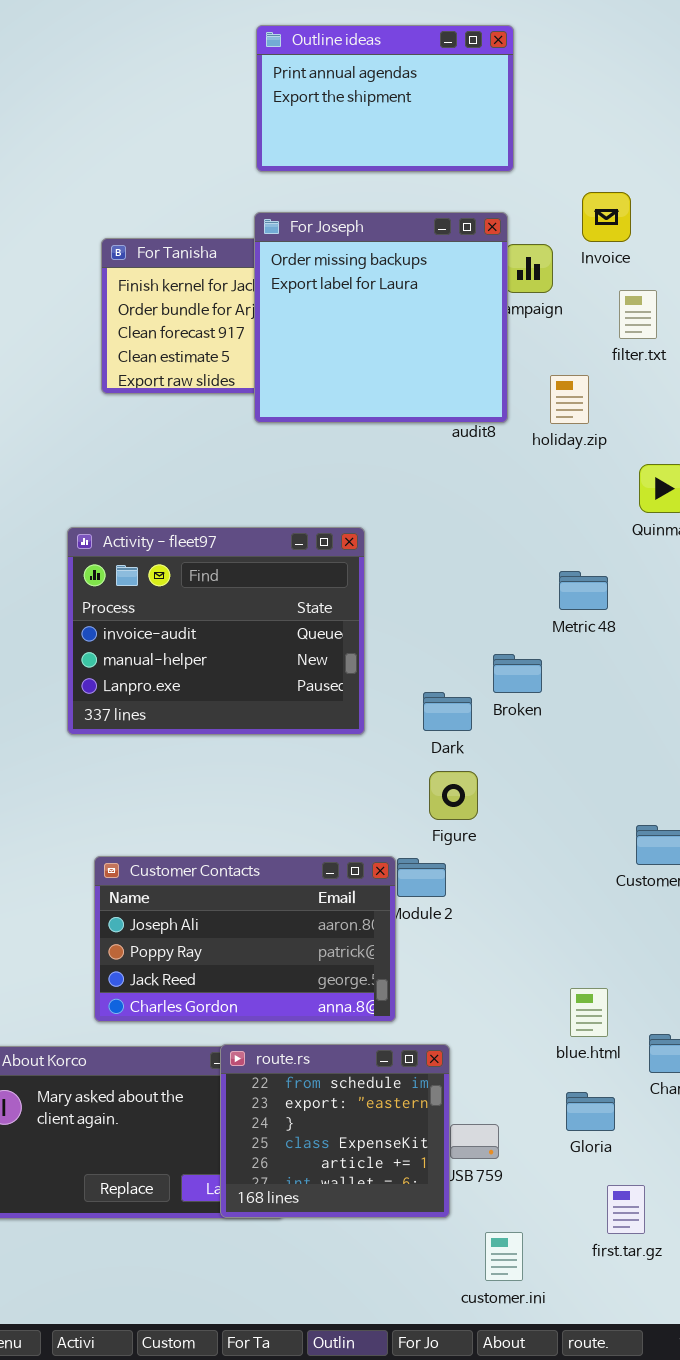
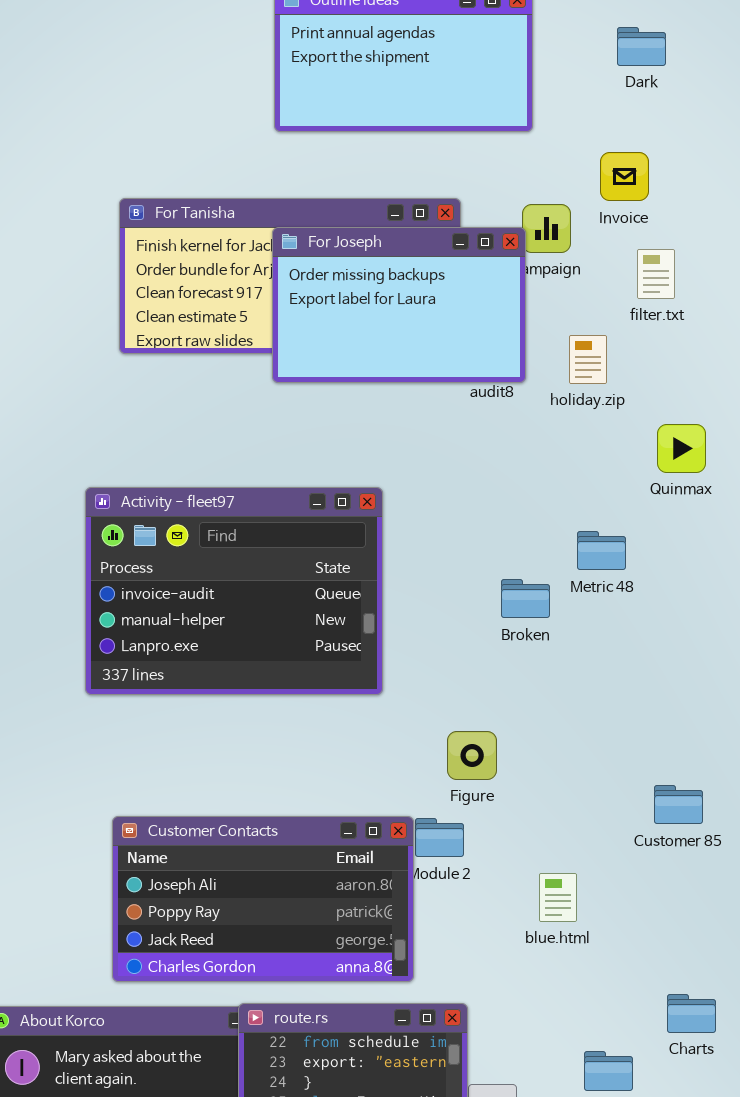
For Joseph: [254,212,508,423] -> [272,227,526,383], resized
Broken: [493,654,542,693] -> [501,579,550,618], moved
Dark: [423,692,472,731] -> [617,27,666,66], moved
blue.html: [570,988,608,1037] -> [539,873,577,922], moved

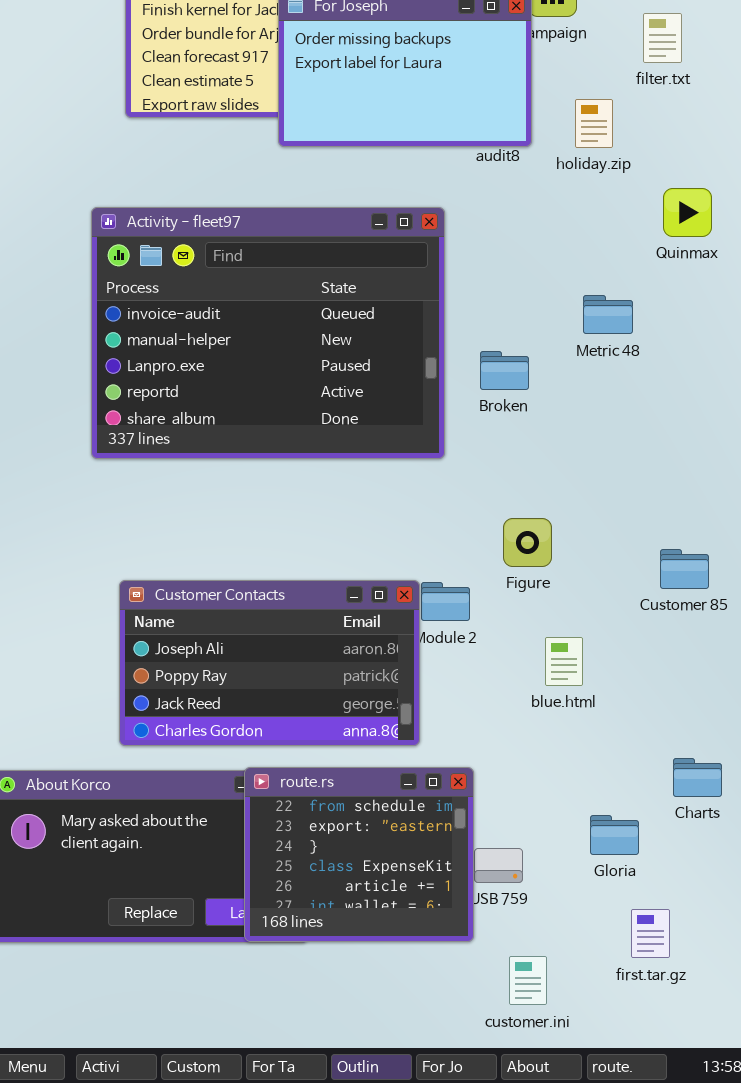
Activity - fleet97: [85,487,383,695] -> [91,207,445,459], resized
Broken: [501,579,550,618] -> [480,351,529,390], moved
Figure: [447,731,497,780] -> [503,518,552,567], moved

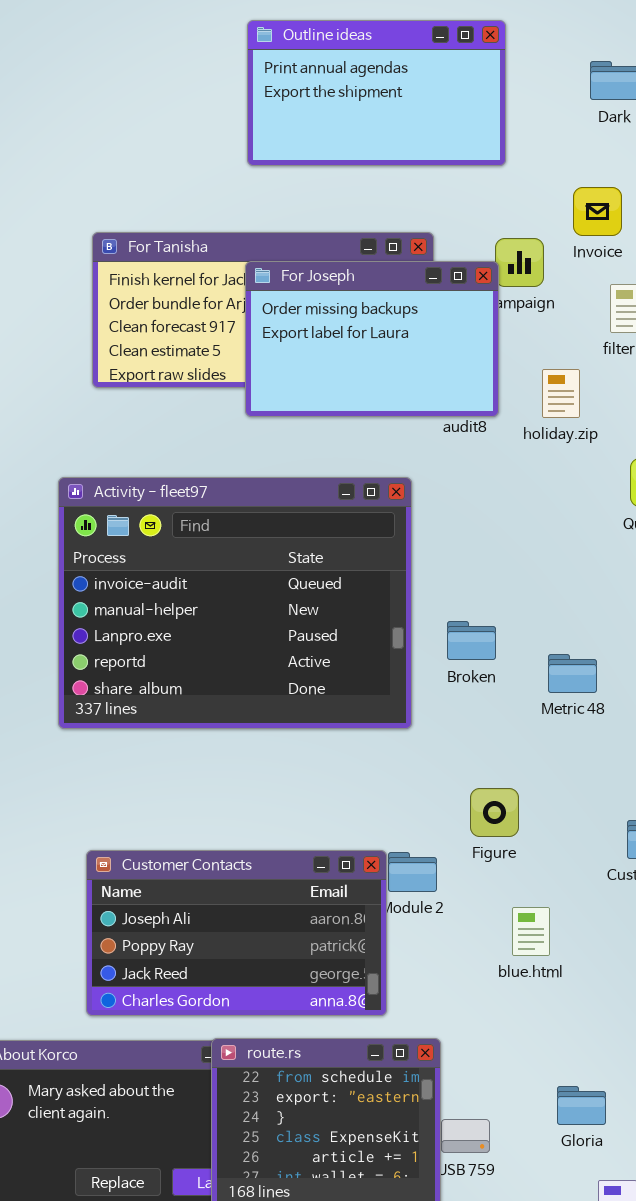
Metric 48: [583,295,633,334] -> [548,654,597,693], moved

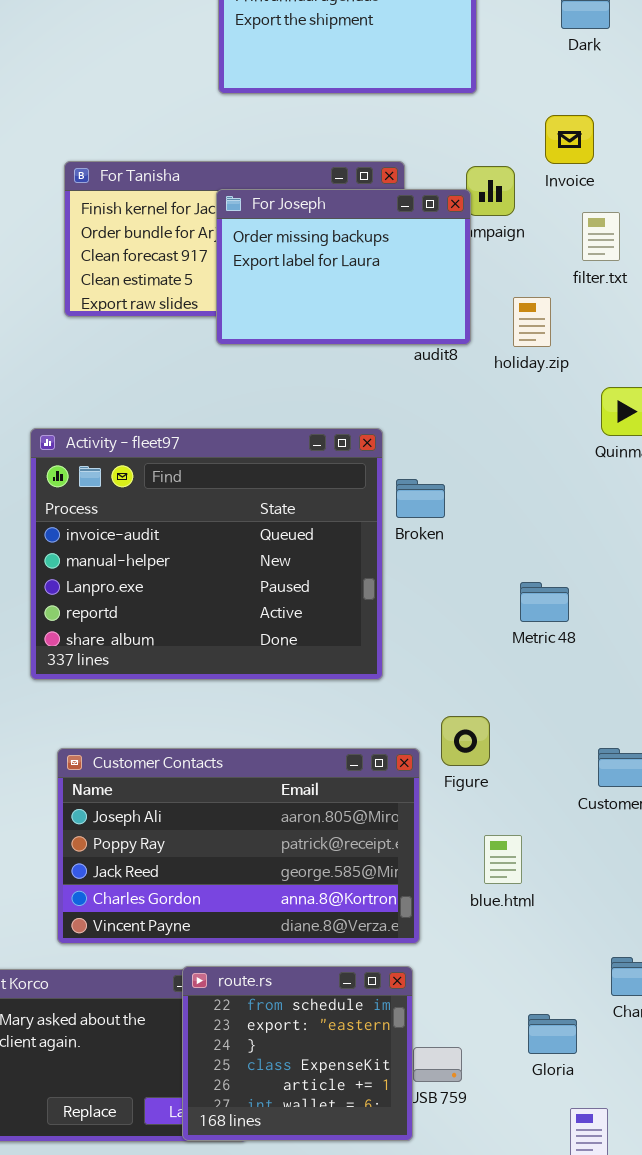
Activity - fleet97: [58,477,412,729] -> [30,428,383,680], moved
Broken: [447,621,496,660] -> [396,479,445,518], moved
Customer Contacts: [86,850,387,1016] -> [57,748,420,944], resized

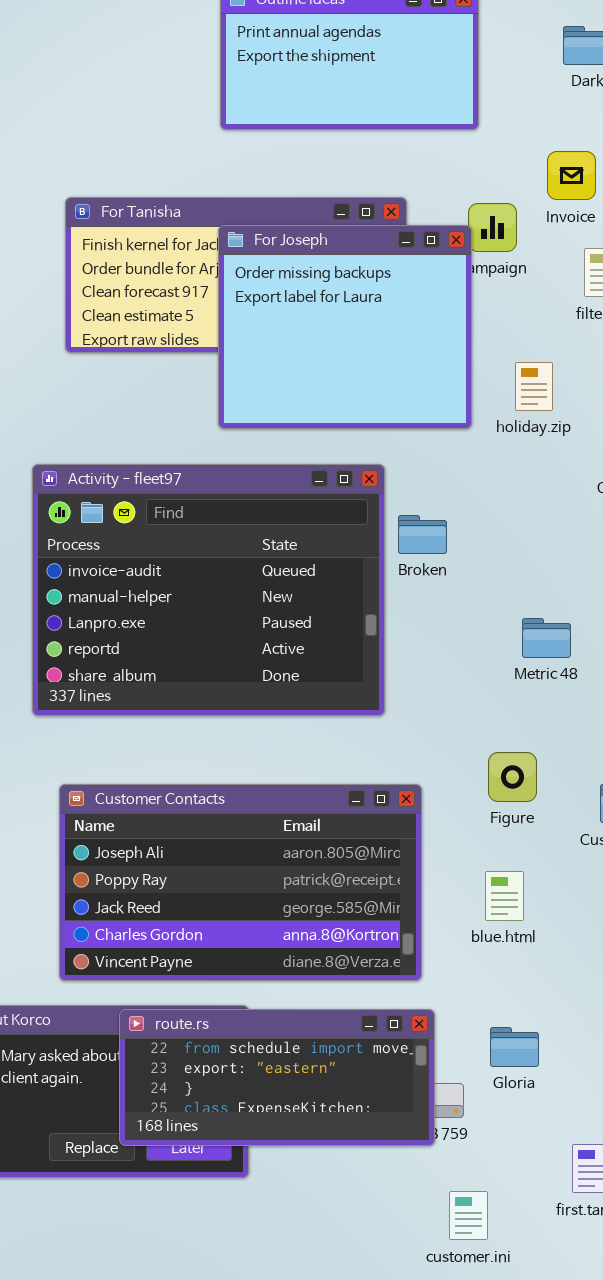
For Joseph: [216,189,471,345] -> [218,225,472,429], resized
holiday.zip: [513,297,551,347] -> [515,362,553,411], moved
Figure: [441,716,490,766] -> [488,752,537,802], moved
route.rs: [182,966,413,1141] -> [119,1009,435,1146], moved, resized
Gloria: [528,1014,577,1054] -> [490,1027,539,1067], moved

